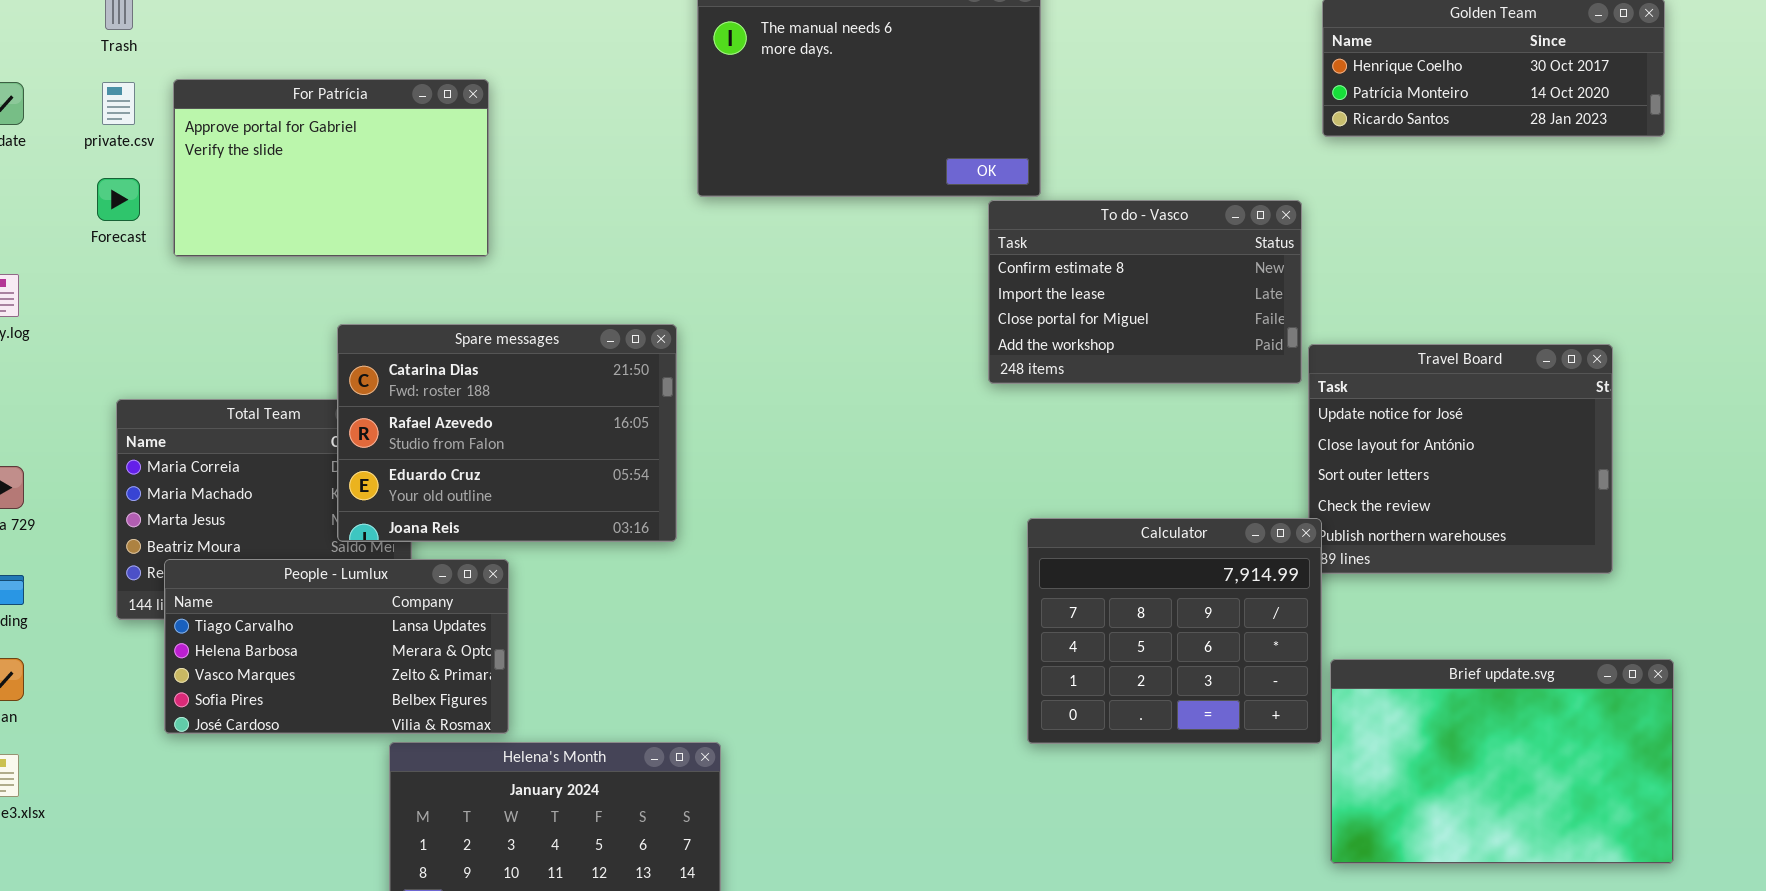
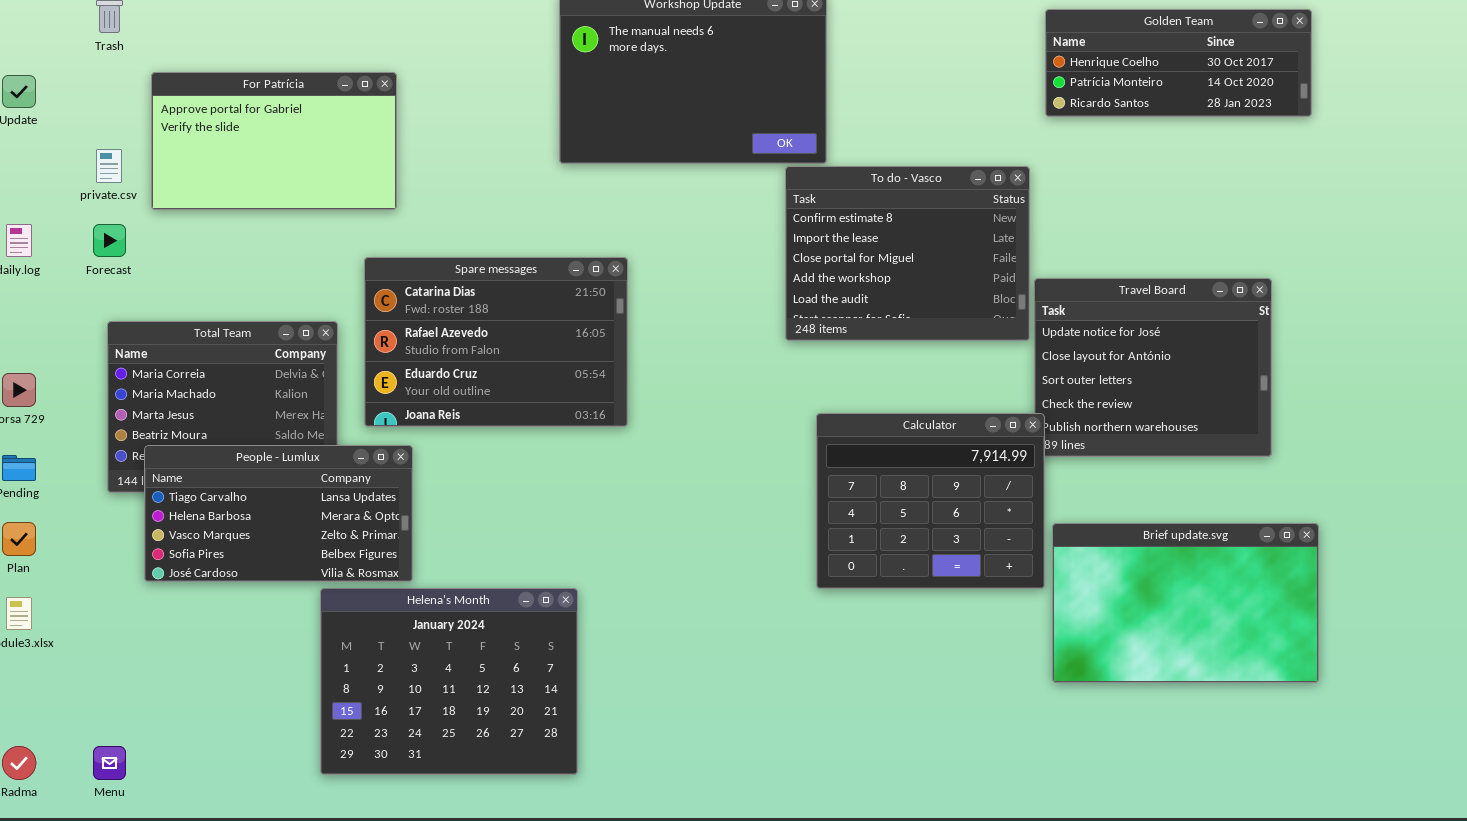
private.csv: [102,82,135,125] -> [96,149,122,183], moved
Forecast: [97,178,140,221] -> [93,224,126,257], moved
To do - Vasco: [988,200,1302,384] -> [785,166,1030,341], resized
Spare messages: [337,324,677,542] -> [364,257,628,427], moved

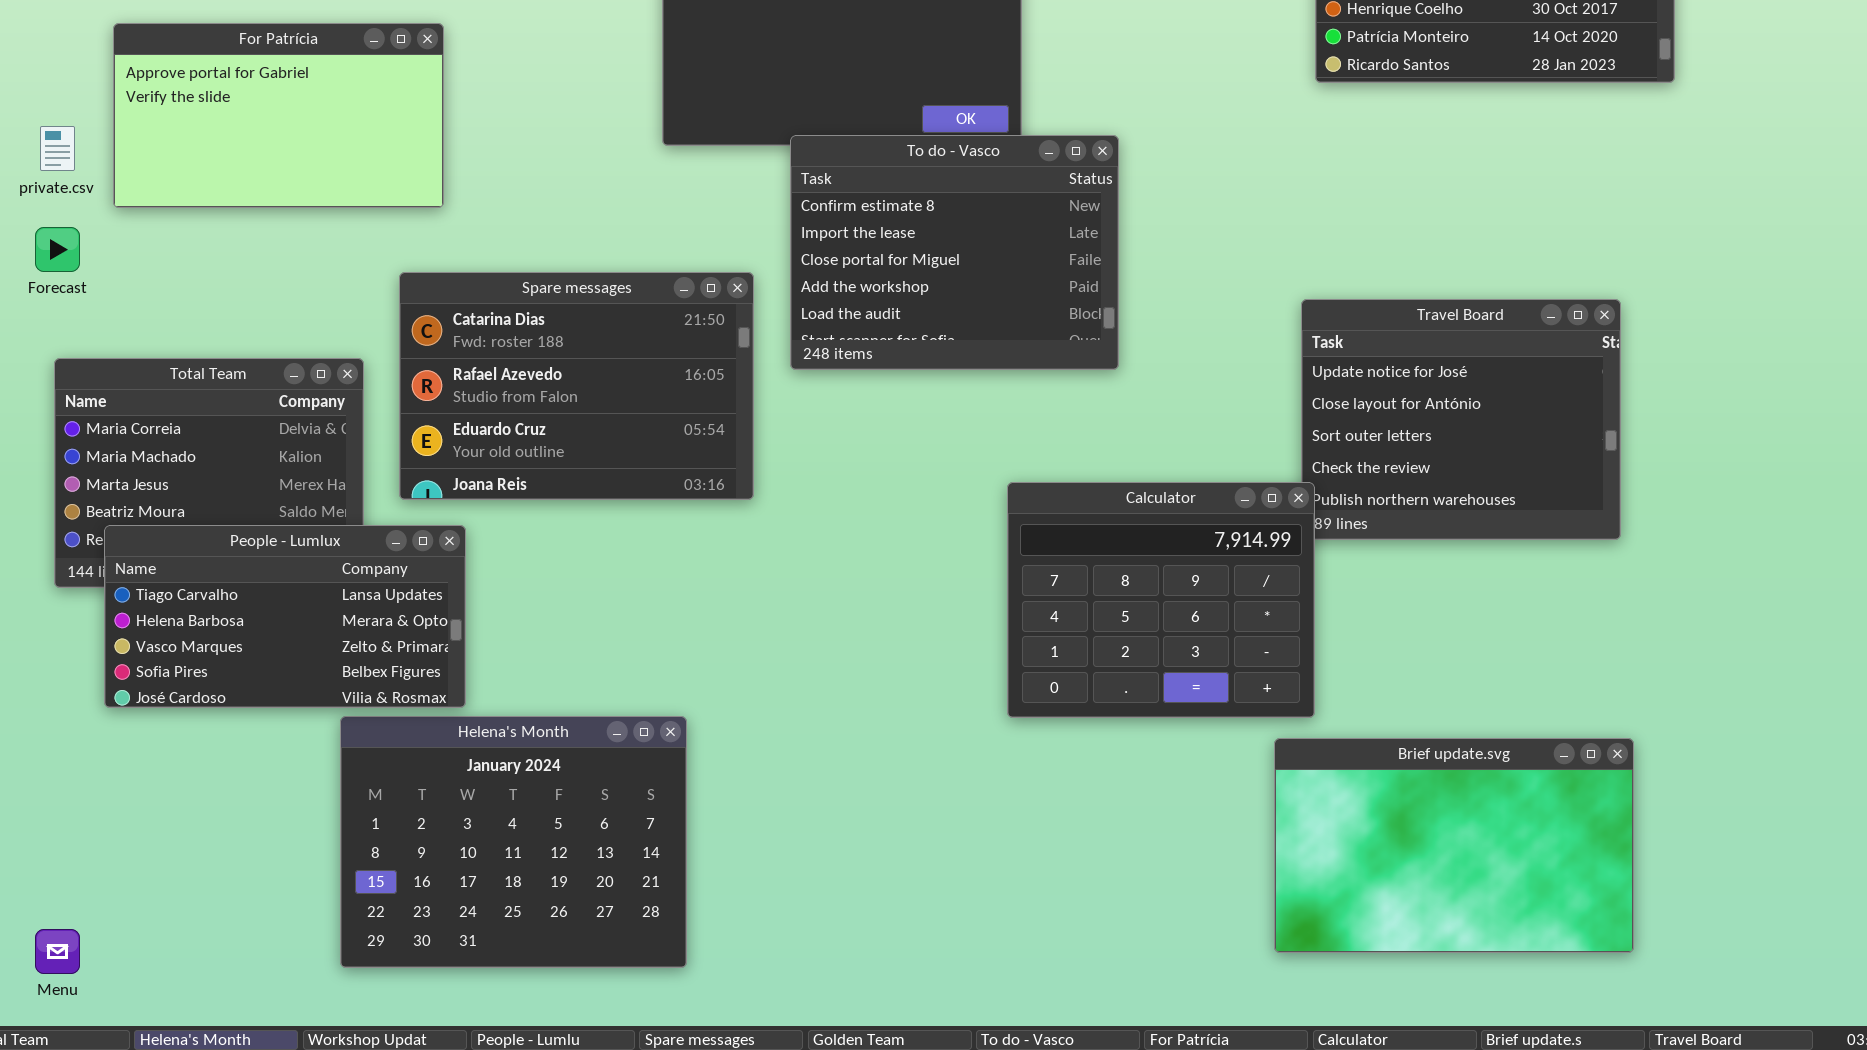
To do - Vasco: [785,166,1030,341] -> [790,135,1119,370], moved
Brief update.svg: [1052,523,1319,683] -> [1274,738,1634,953], moved

